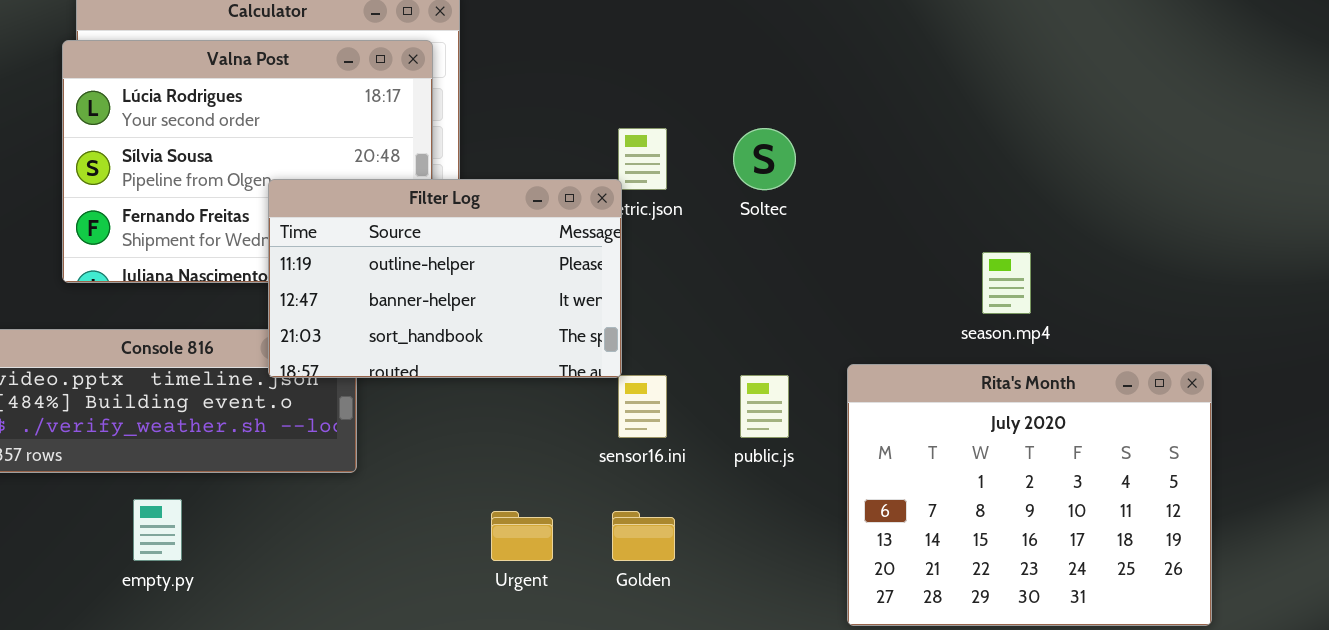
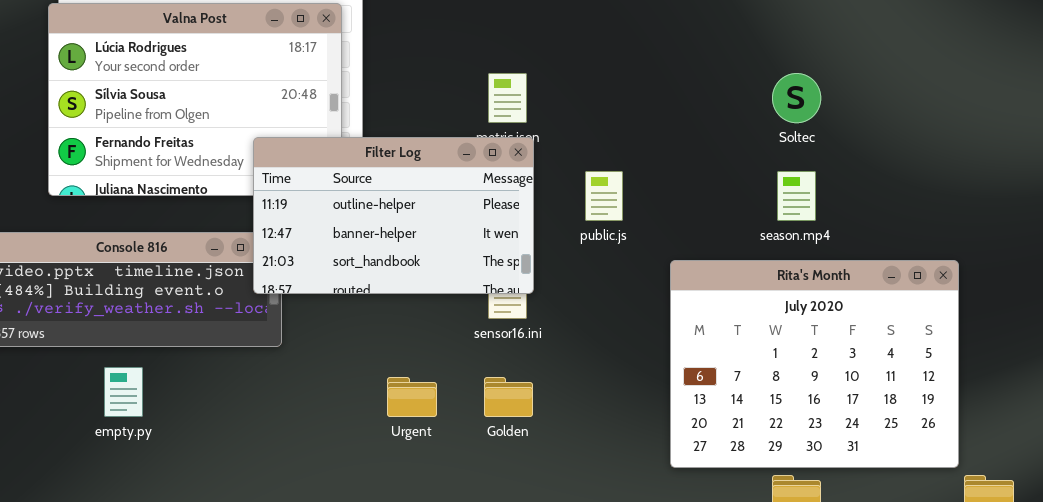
Soltec: [733,128,796,190] -> [772,73,821,123], moved
Filter Log: [268,179,622,378] -> [253,137,534,294], moved
public.js: [740,375,789,438] -> [585,171,623,221], moved

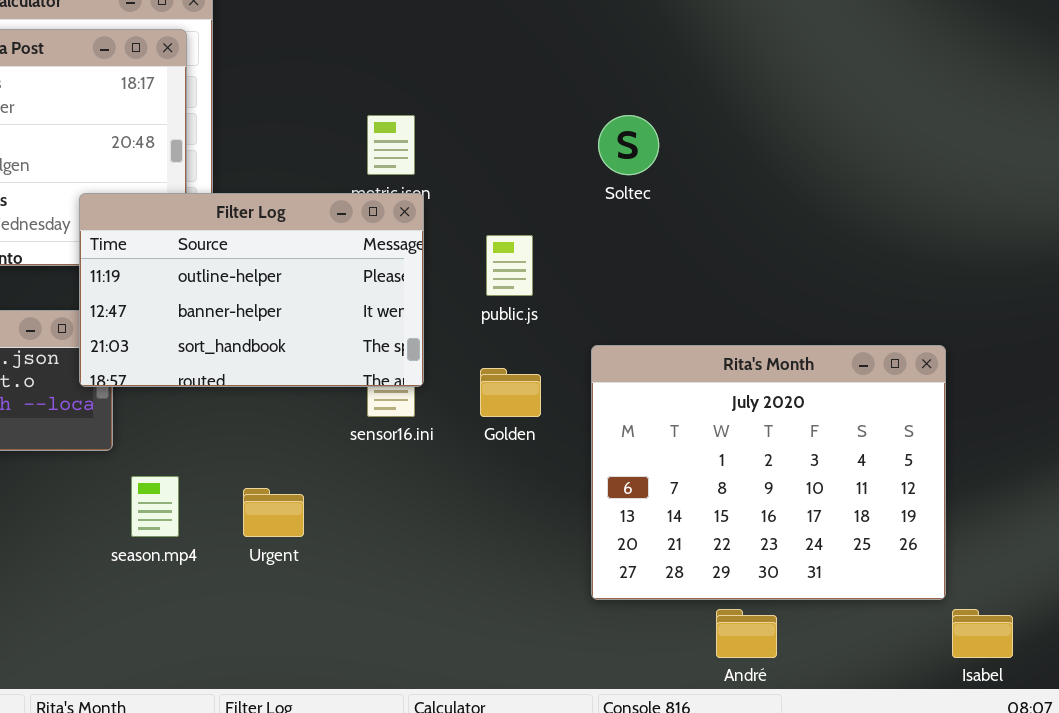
Soltec: [772,73,821,123] -> [598,115,659,175], moved
season.mp4: [777,171,816,221] -> [131,476,179,537], moved
Golden: [484,377,533,417] -> [480,368,541,417], moved

